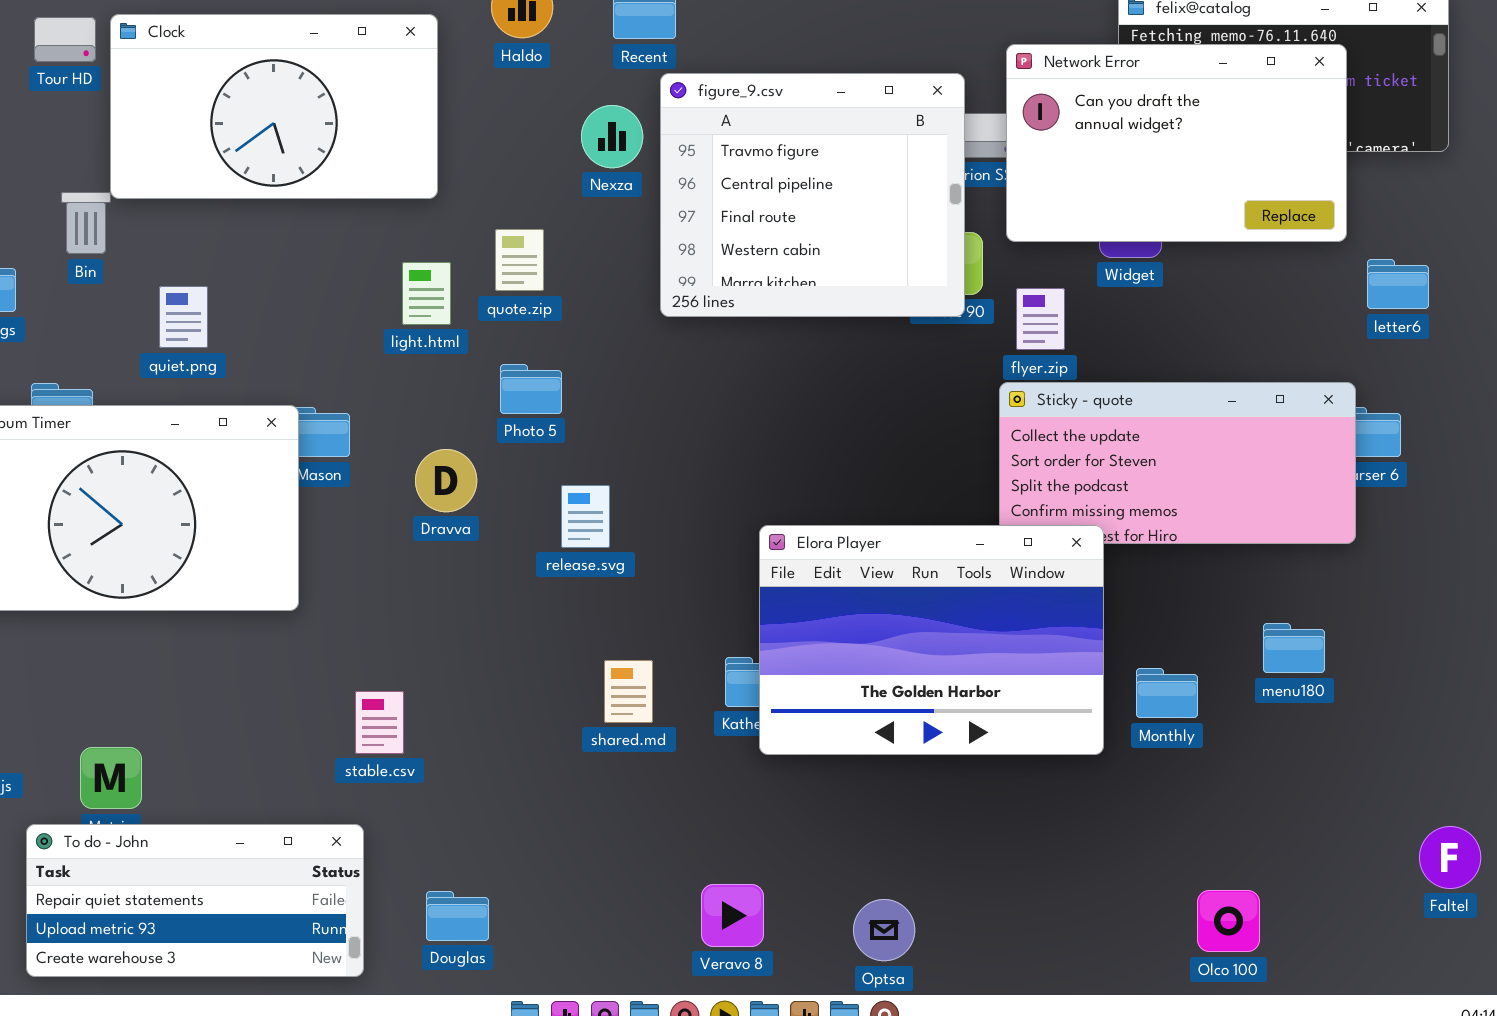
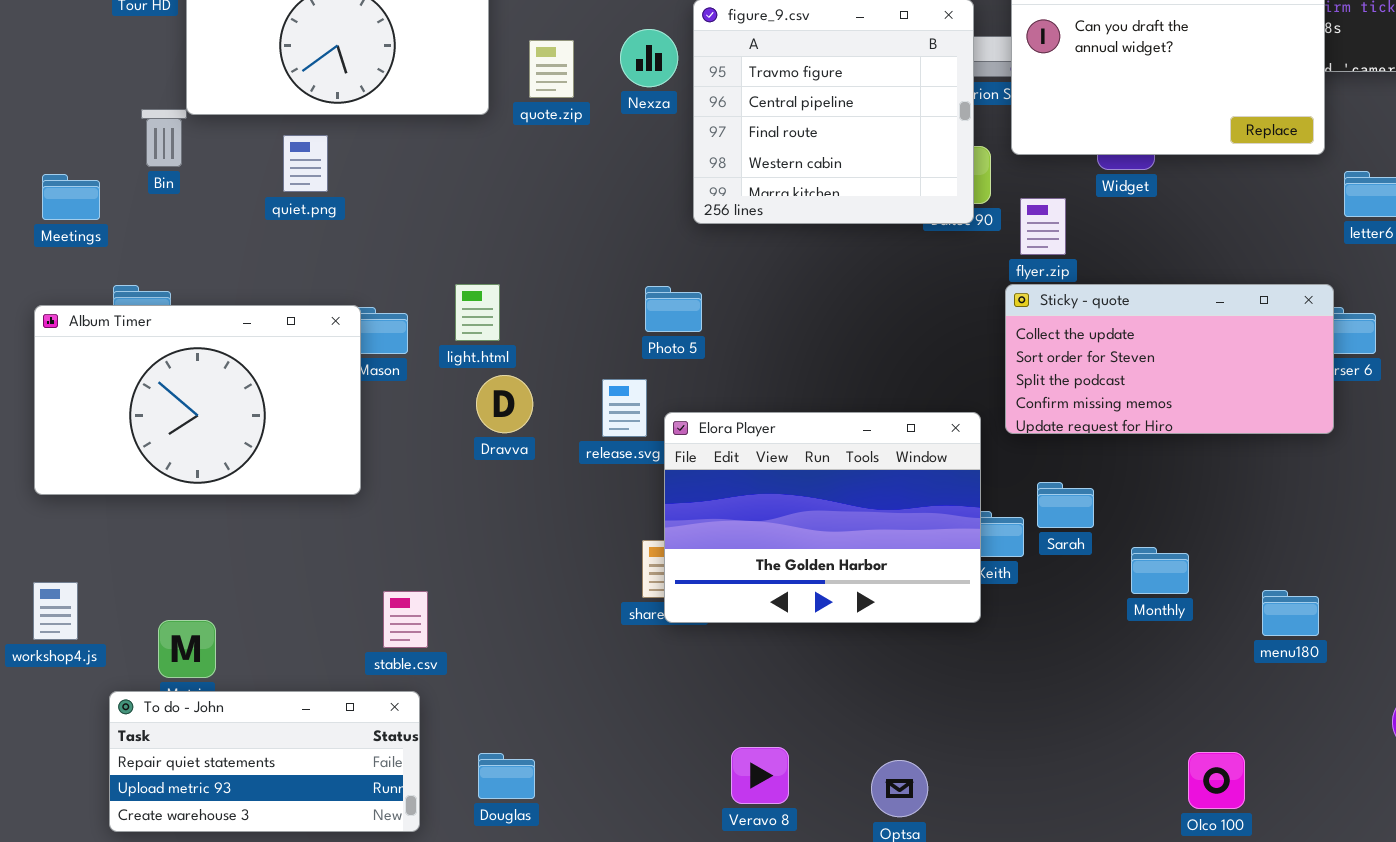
quote.zip: [495,229,544,291] -> [529,40,574,98], moved
light.html: [402,262,451,325] -> [455,284,500,341], moved
quiet.png: [159,286,208,348] -> [283,135,328,192], moved
Photo 5: [500,364,562,414] -> [645,286,702,332], moved
Dravva: [415,449,477,512] -> [476,375,533,433], moved
Elora Player: [759,525,1104,755] -> [664,412,981,623], moved
menu180: [1263,623,1325,673] -> [1262,590,1319,636], moved
stable.csv: [355,691,404,754] -> [383,591,428,648], moved

